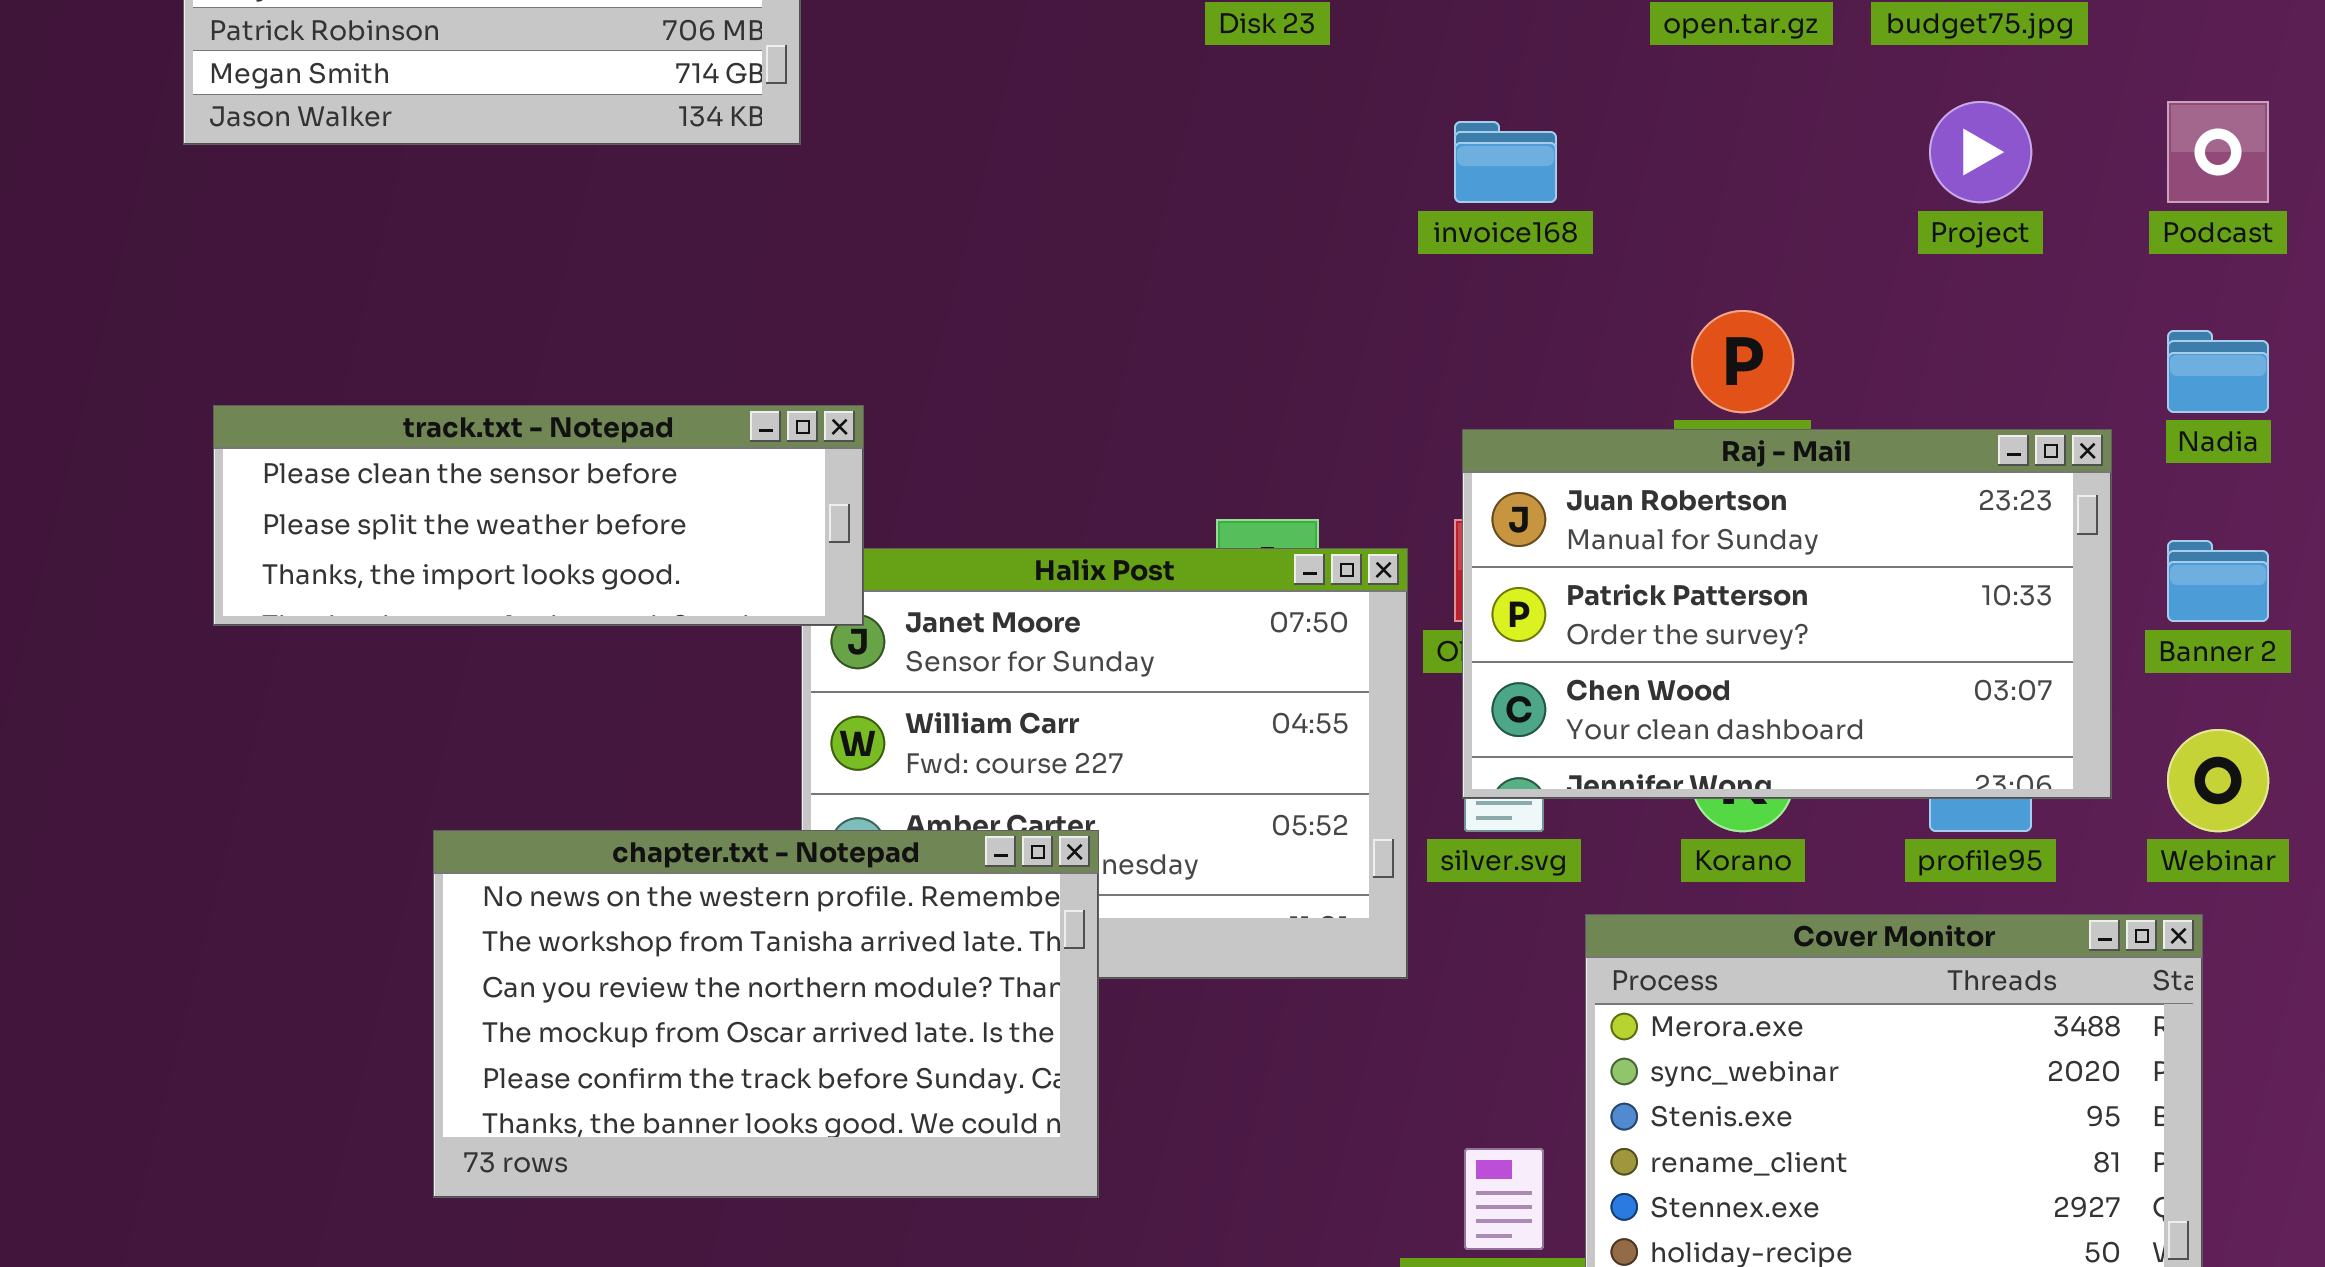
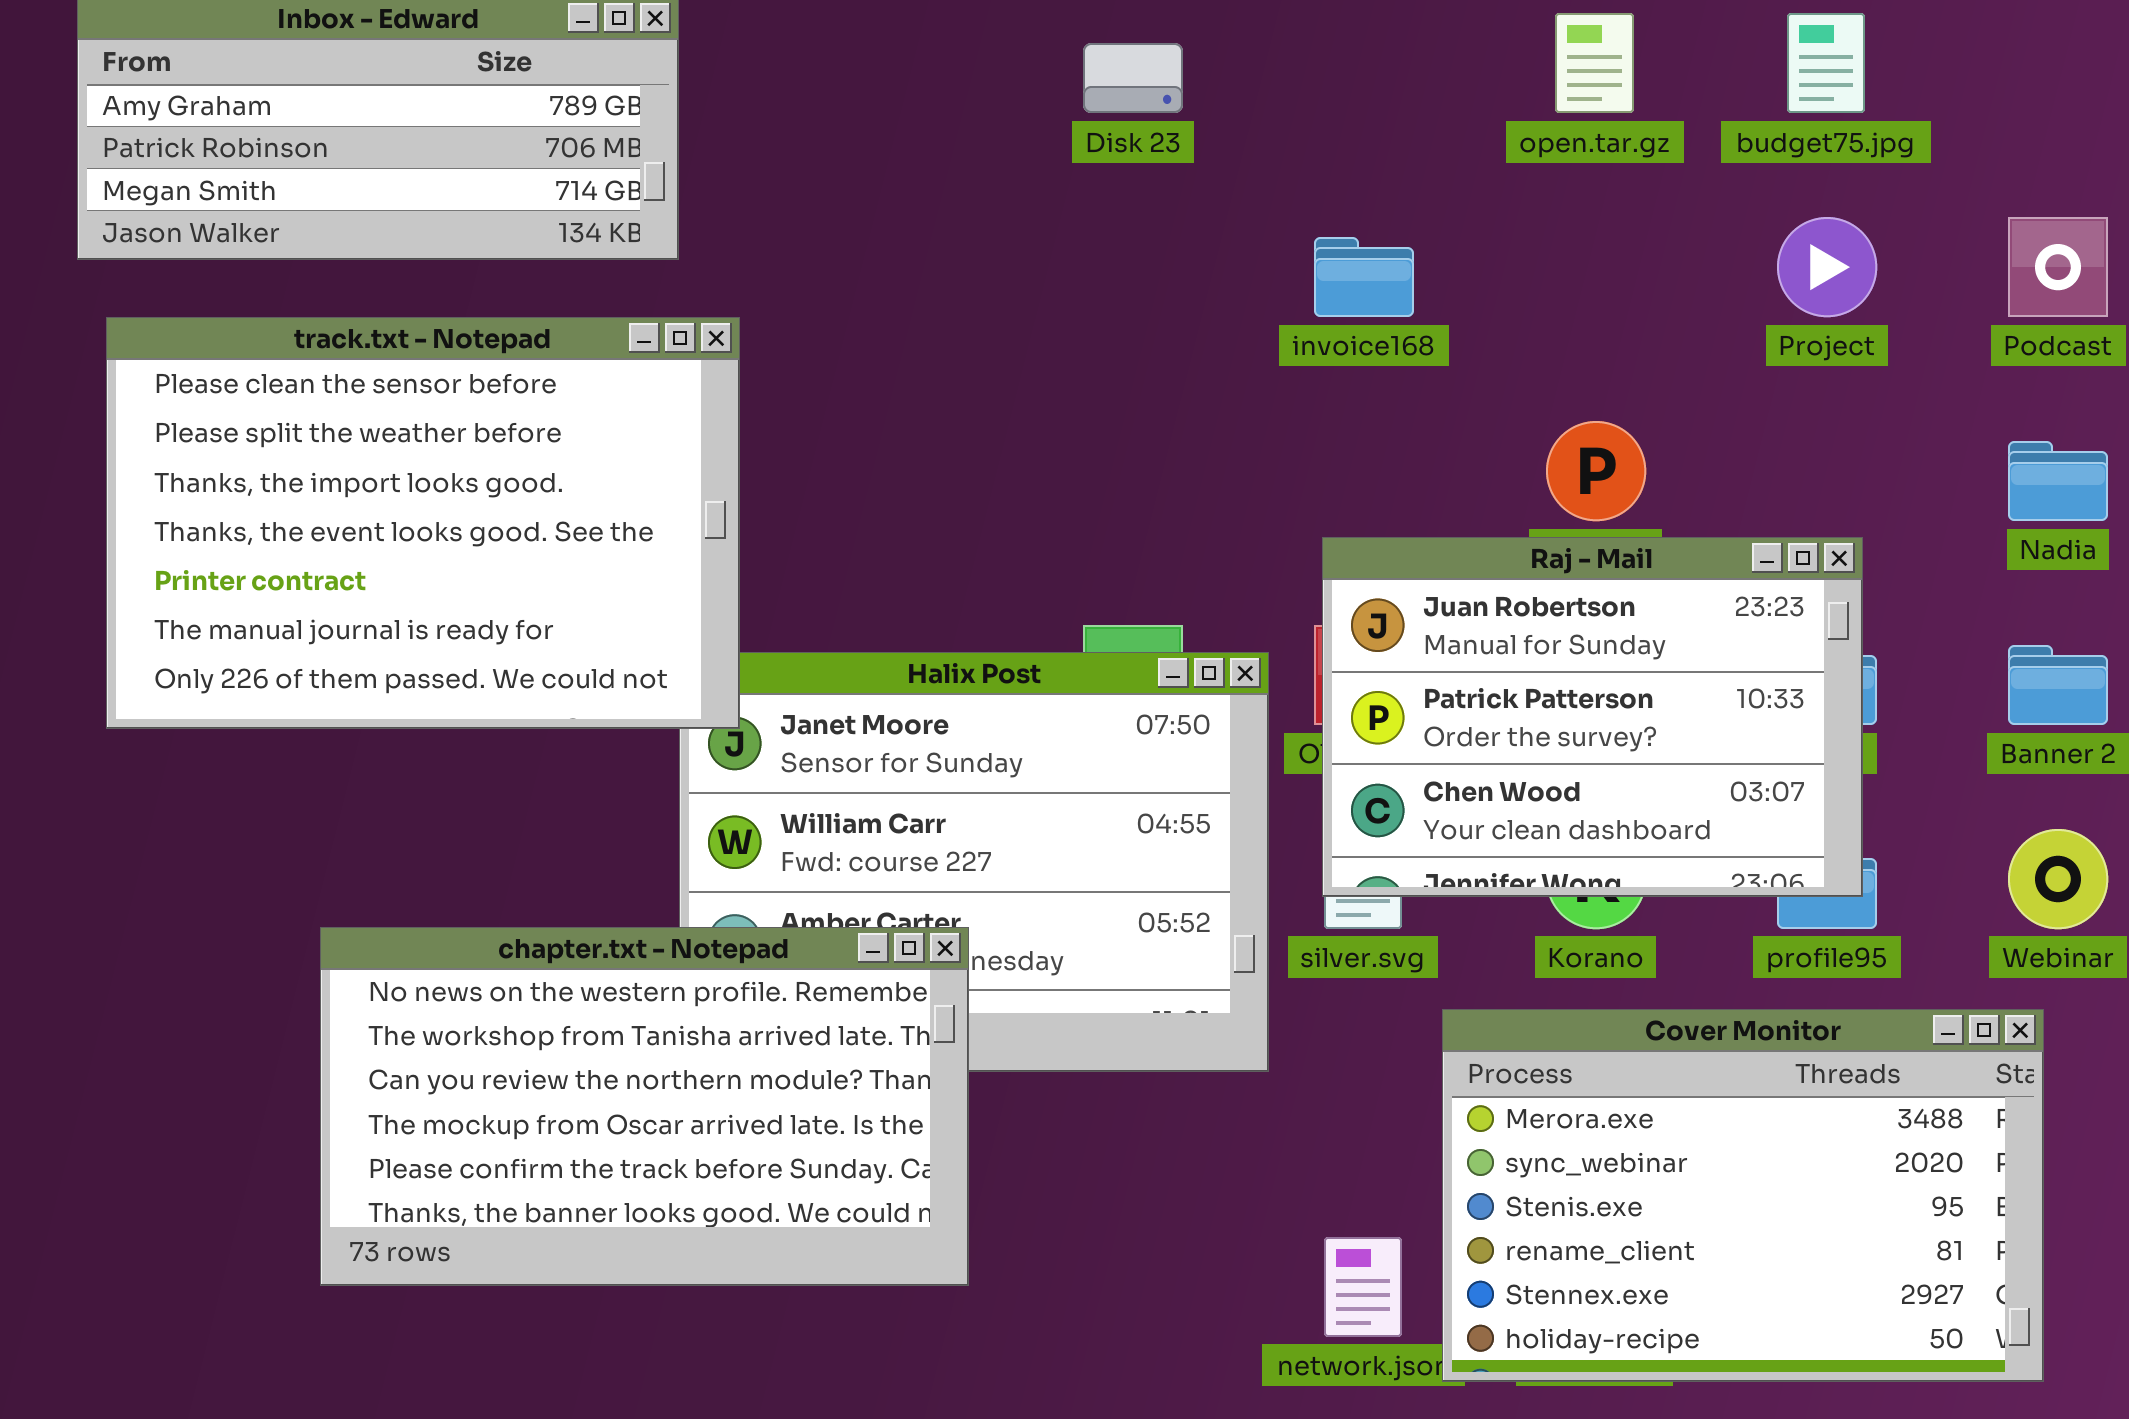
track.txt - Notepad: [213,405,864,626] -> [106,317,740,729], resized
Raj - Mail: [1462,429,2112,799] -> [1322,537,1863,897], resized

